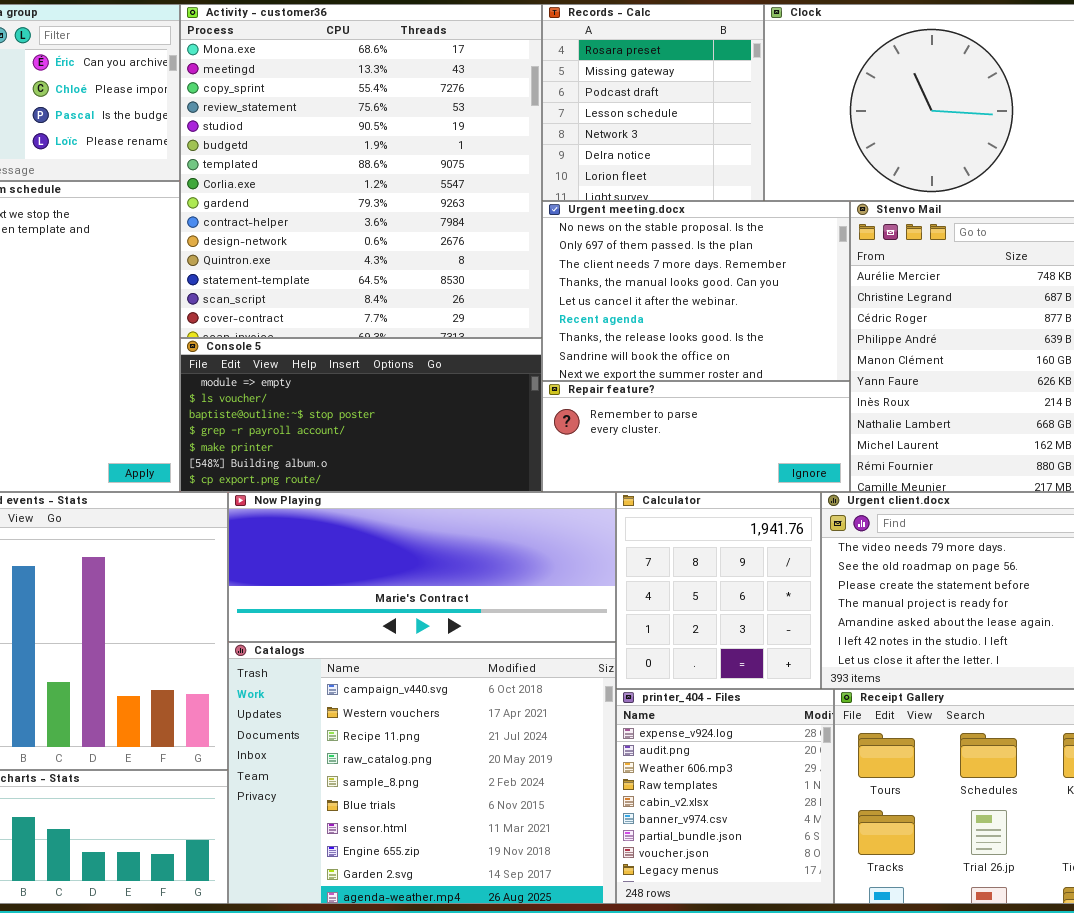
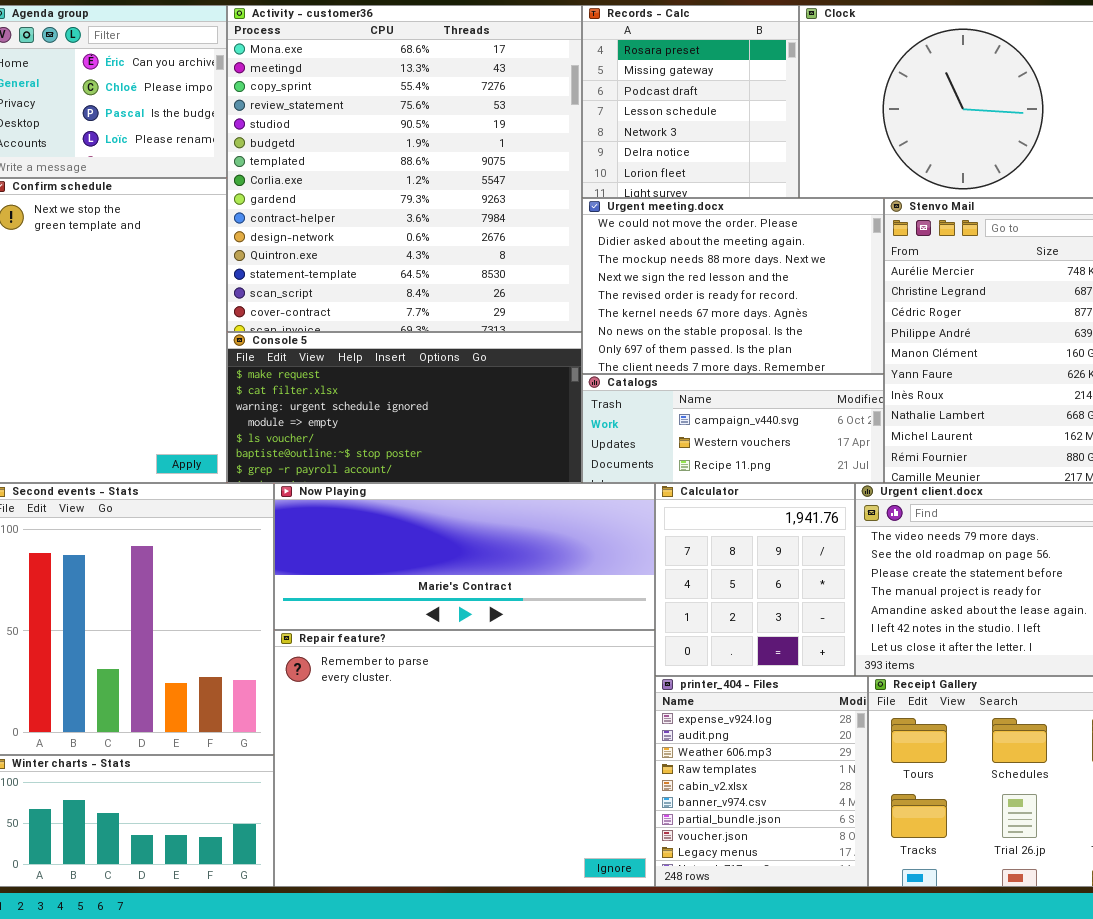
Urgent meeting.docx: [542,201,850,381] -> [582,198,884,374], scrolled up 6 rows
Console 5: [180,338,542,492] -> [227,332,582,483], scrolled up 3 rows
Repair feature?: [542,381,850,492] -> [274,630,655,887], moved, resized
Catalogs: [228,642,616,904] -> [582,374,884,483], moved, resized

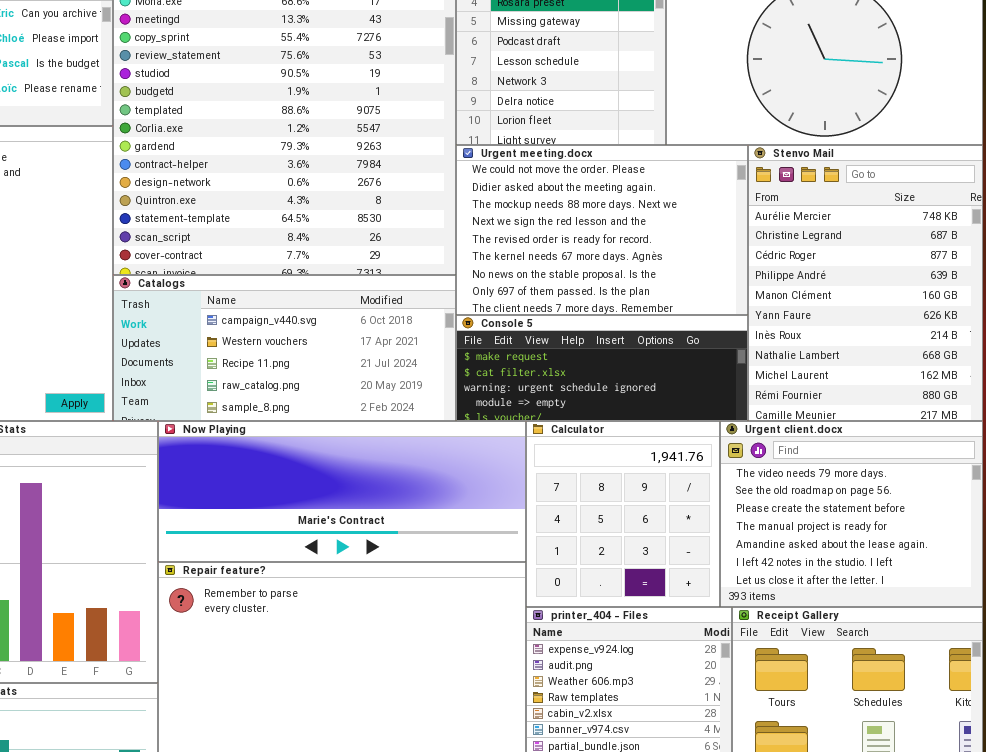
Console 5: [227,332,582,483] -> [456,315,748,421], moved, resized
Catalogs: [582,374,884,483] -> [113,275,456,421], moved, resized

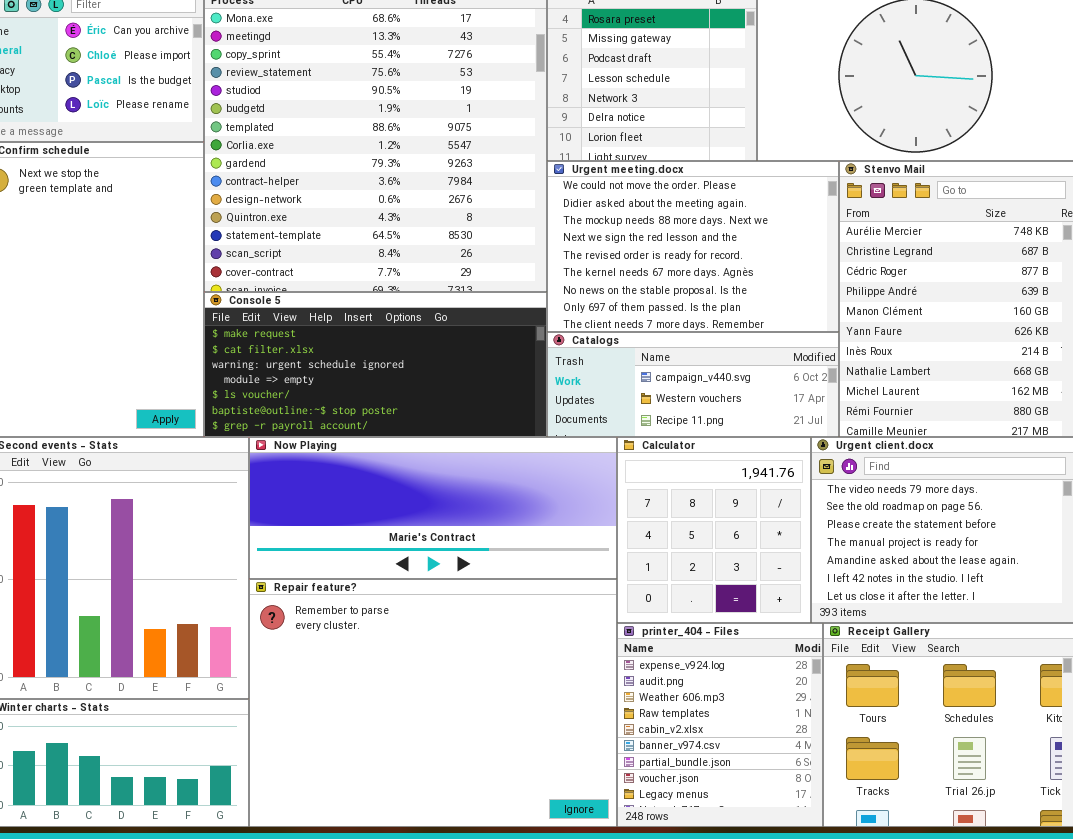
Catalogs: [113,275,456,421] -> [547,332,839,437], moved, resized
Console 5: [456,315,748,421] -> [204,292,547,437], moved, resized

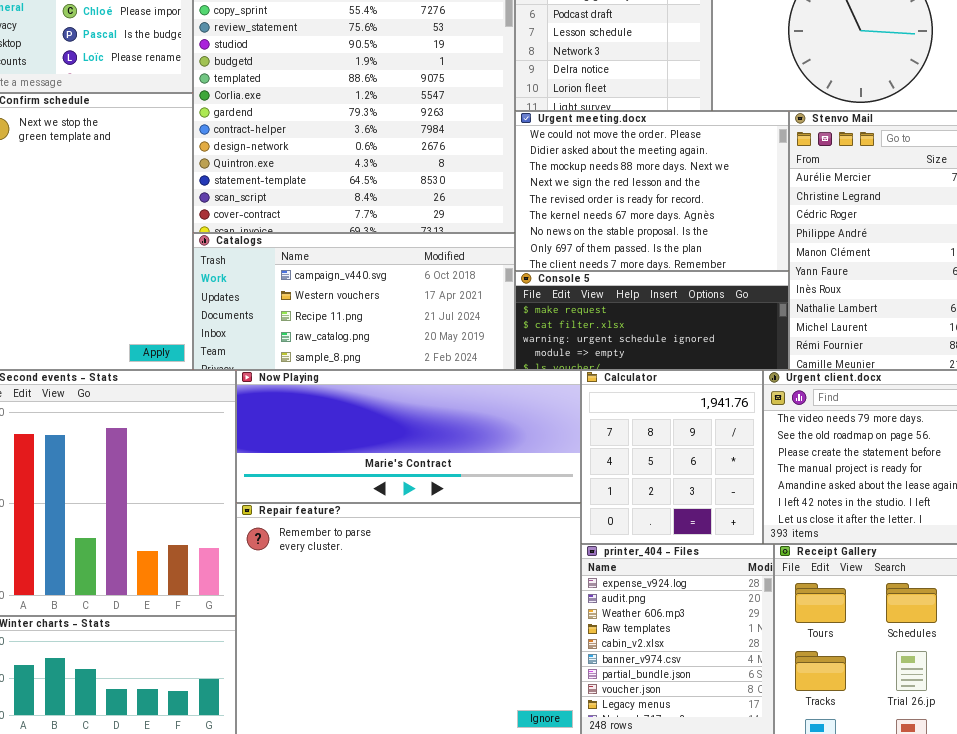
Console 5: [204,292,547,437] -> [515,271,789,370], moved, resized
Catalogs: [547,332,839,437] -> [193,233,515,370], moved, resized

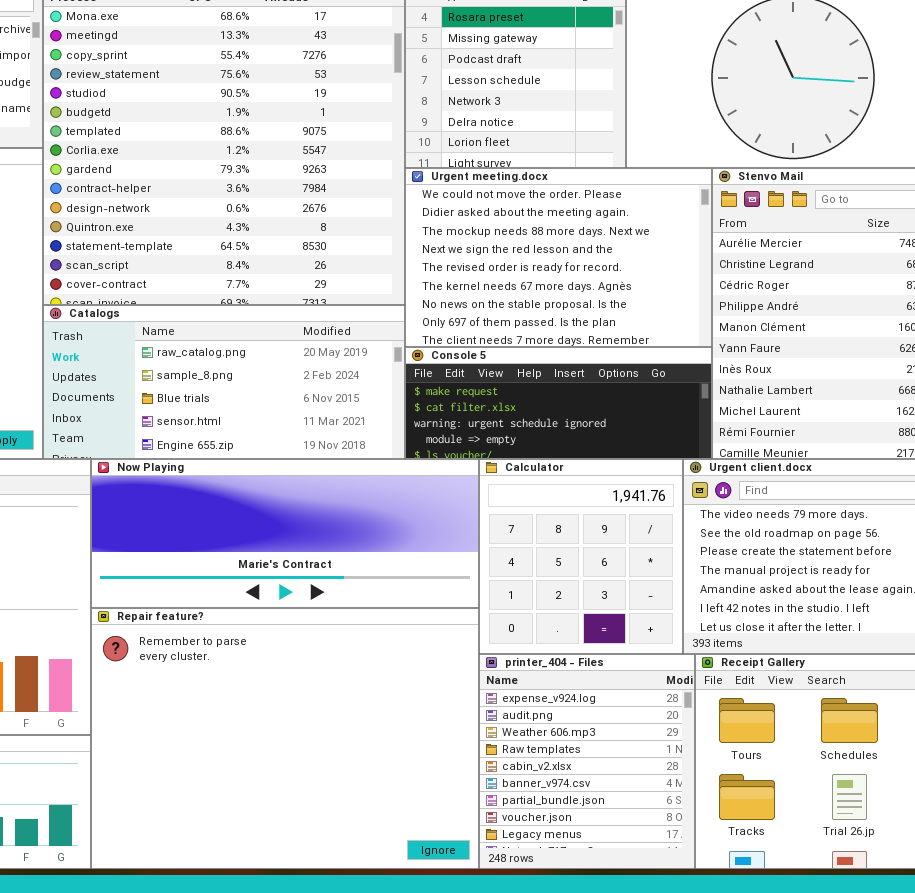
Catalogs: [193,233,515,370] -> [43,305,405,459], scrolled down 3 rows

